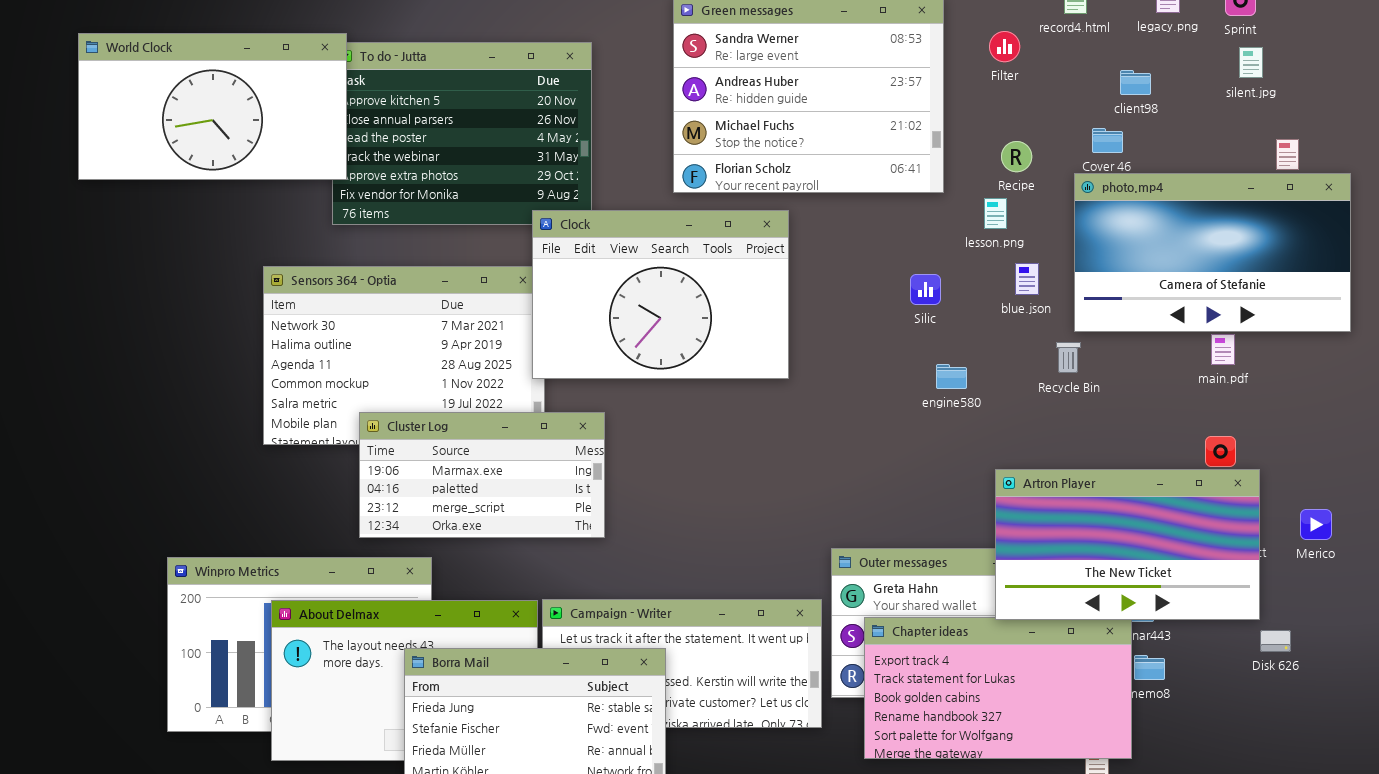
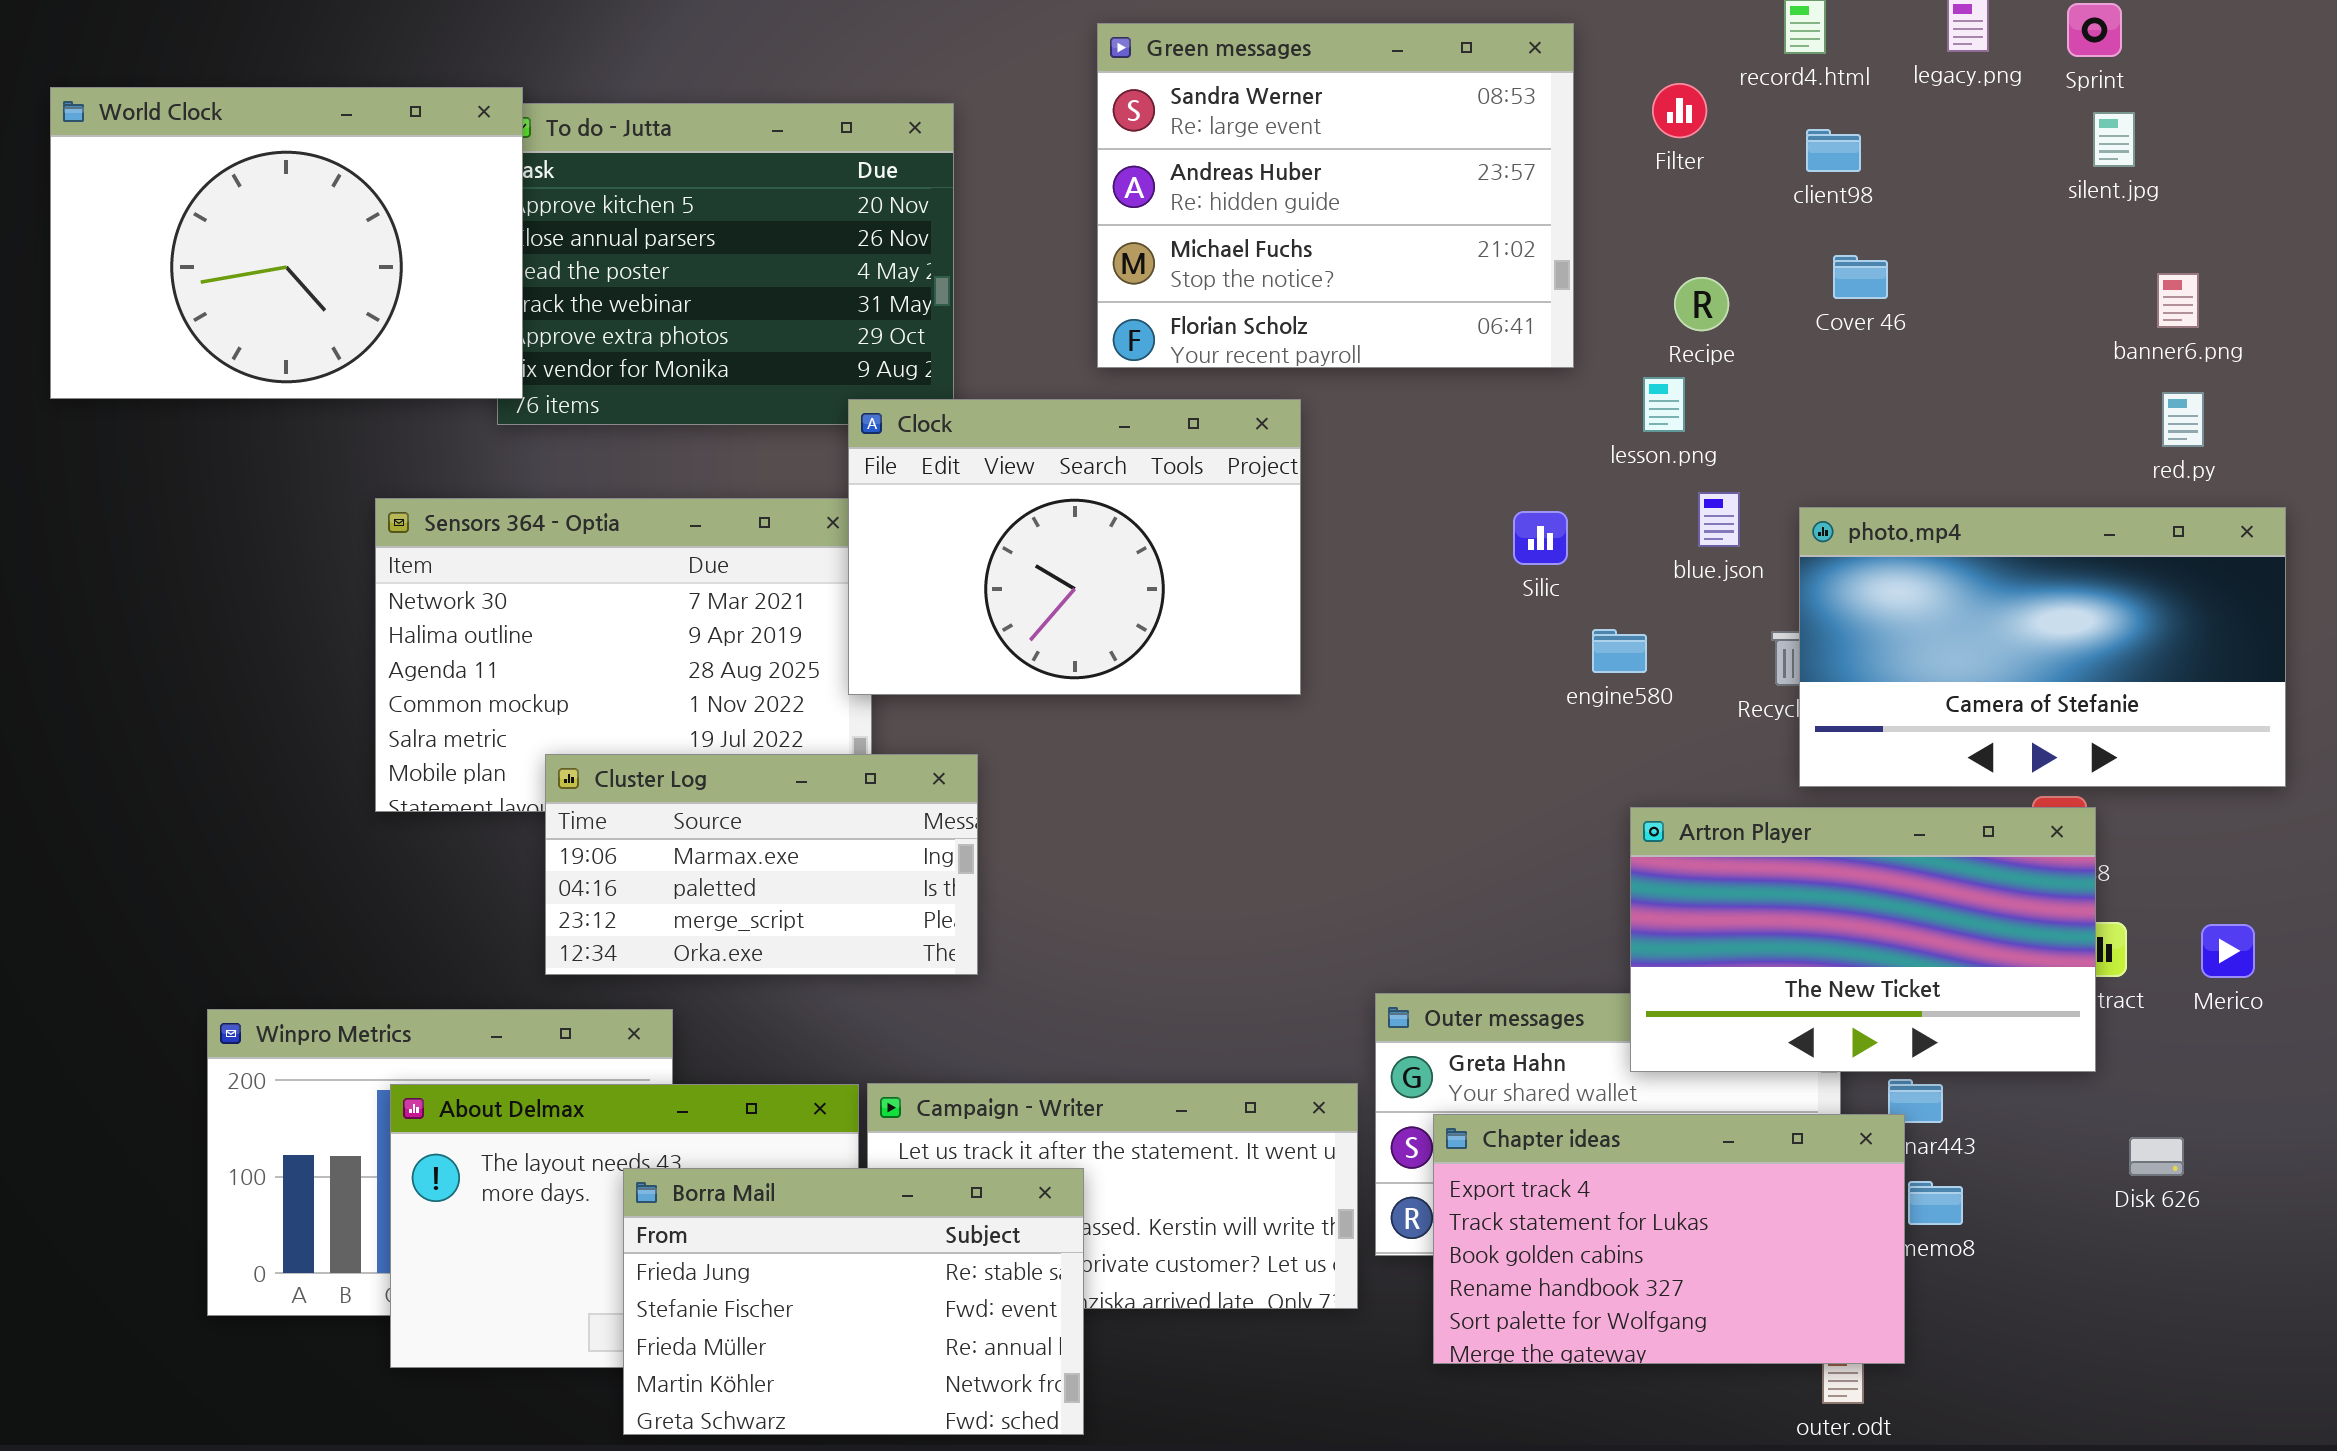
World Clock: [78,33,347,180] -> [50,87,523,399], resized
client98: [1120,70,1151,95] -> [1806,129,1861,172], moved
photo.mp4: [1074,173,1351,332] -> [1799,507,2286,787], moved
engine580: [936,364,967,389] -> [1592,629,1647,673], moved
Artron Player: [995,469,1260,620] -> [1630,807,2096,1072], moved

